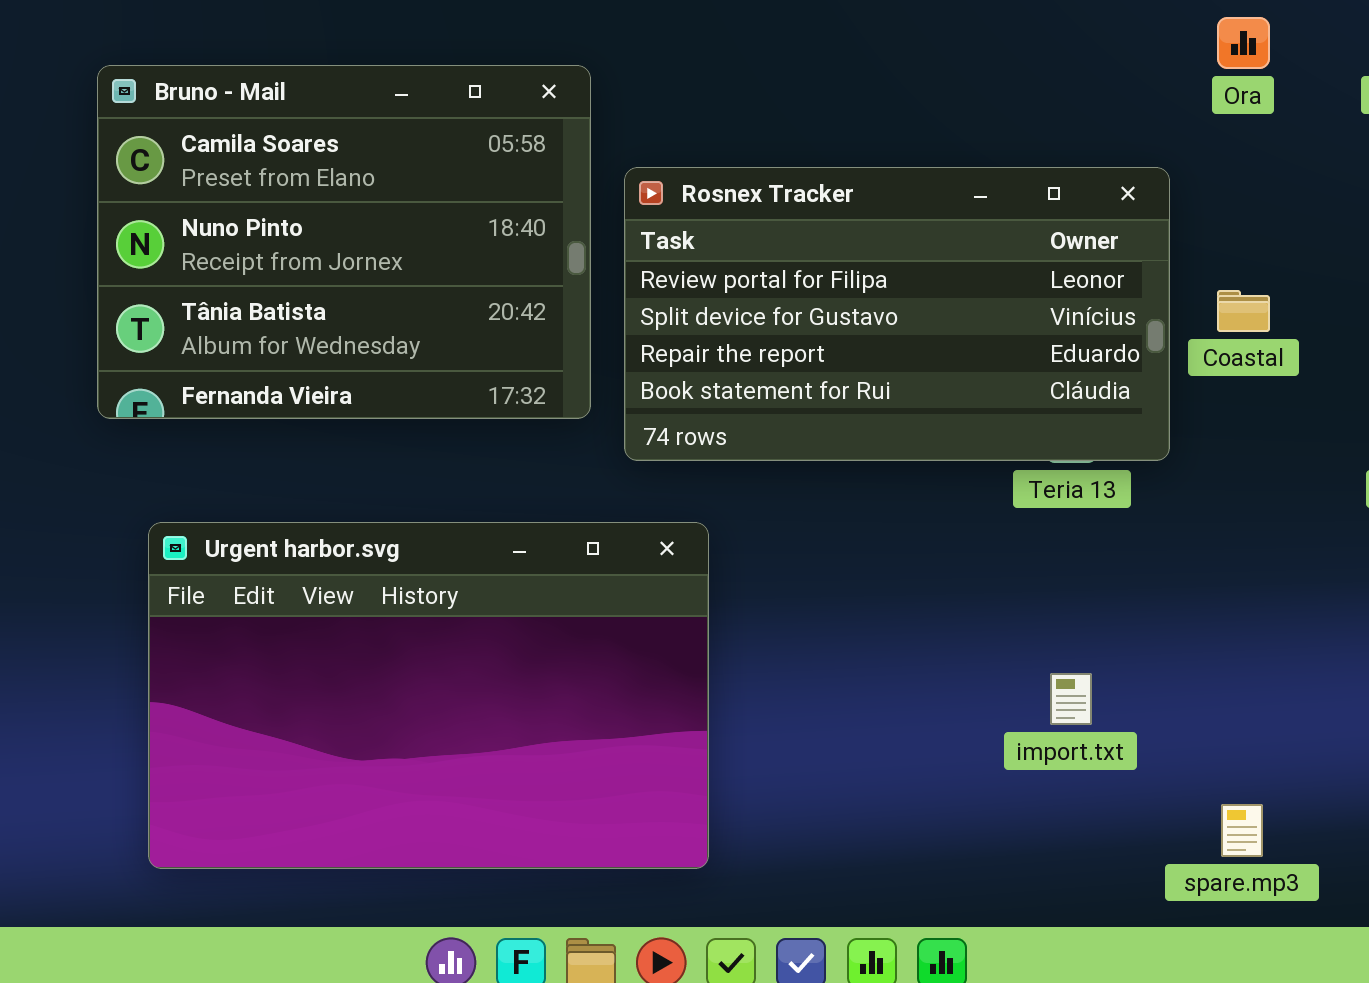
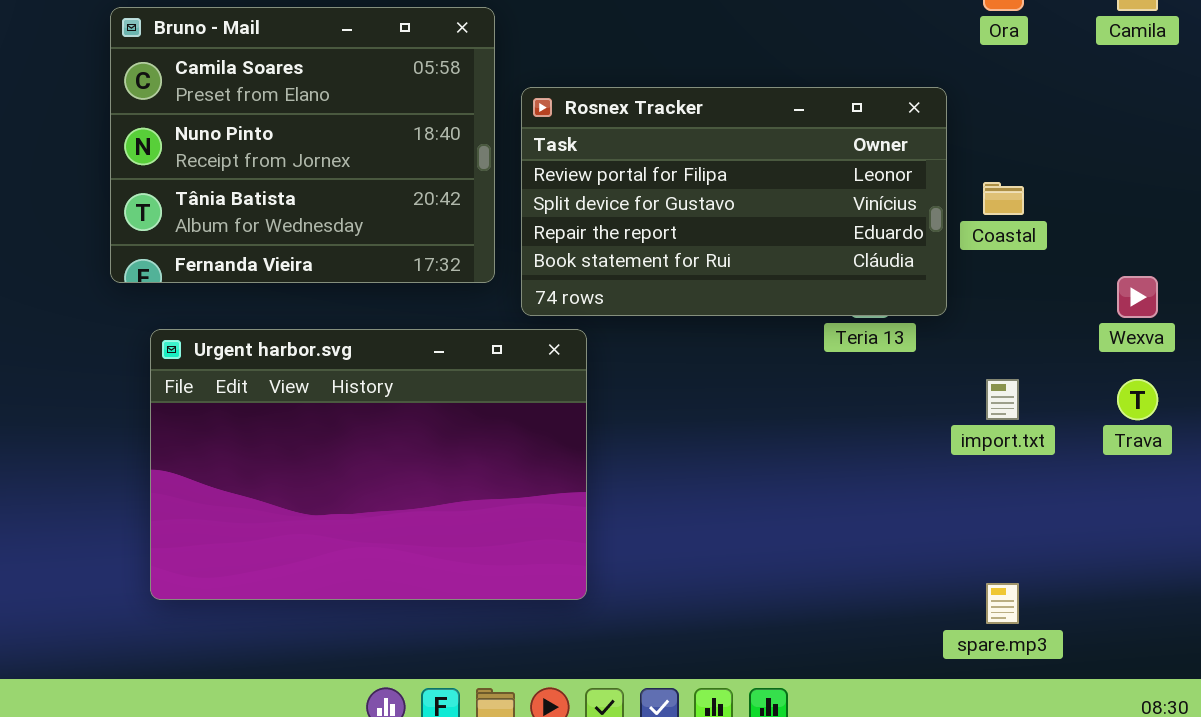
Urgent harbor.svg: [148,522,709,869] -> [150,329,587,600], moved
import.txt: [1050,673,1092,725] -> [986,379,1019,420], moved

